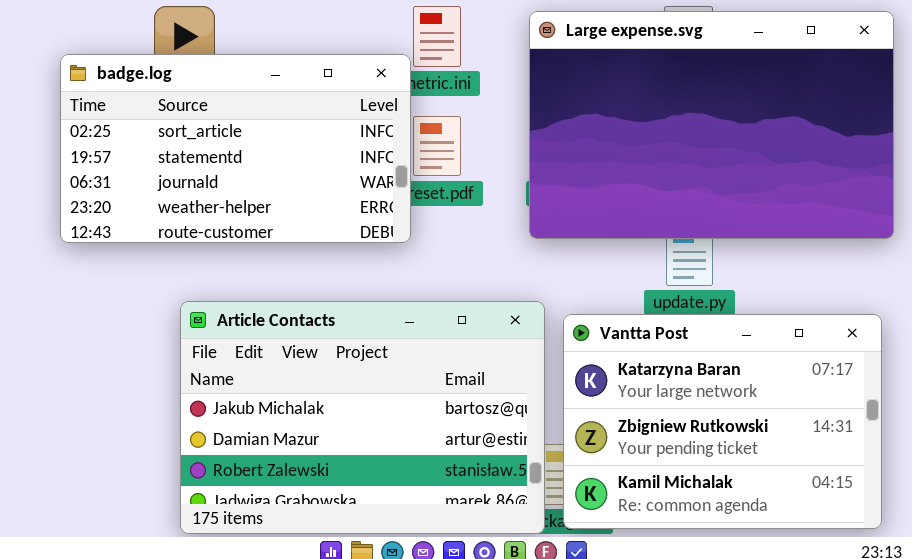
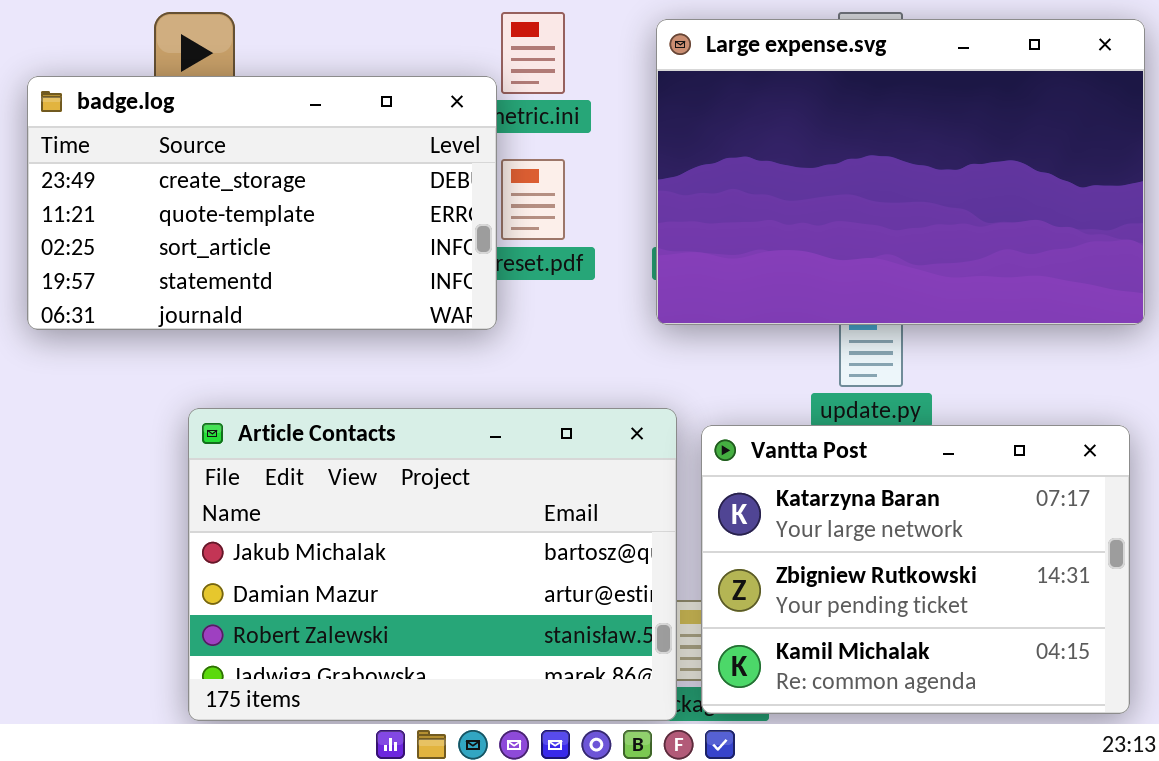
badge.log: [60,54,411,243] -> [27,76,497,330], scrolled up 2 rows

